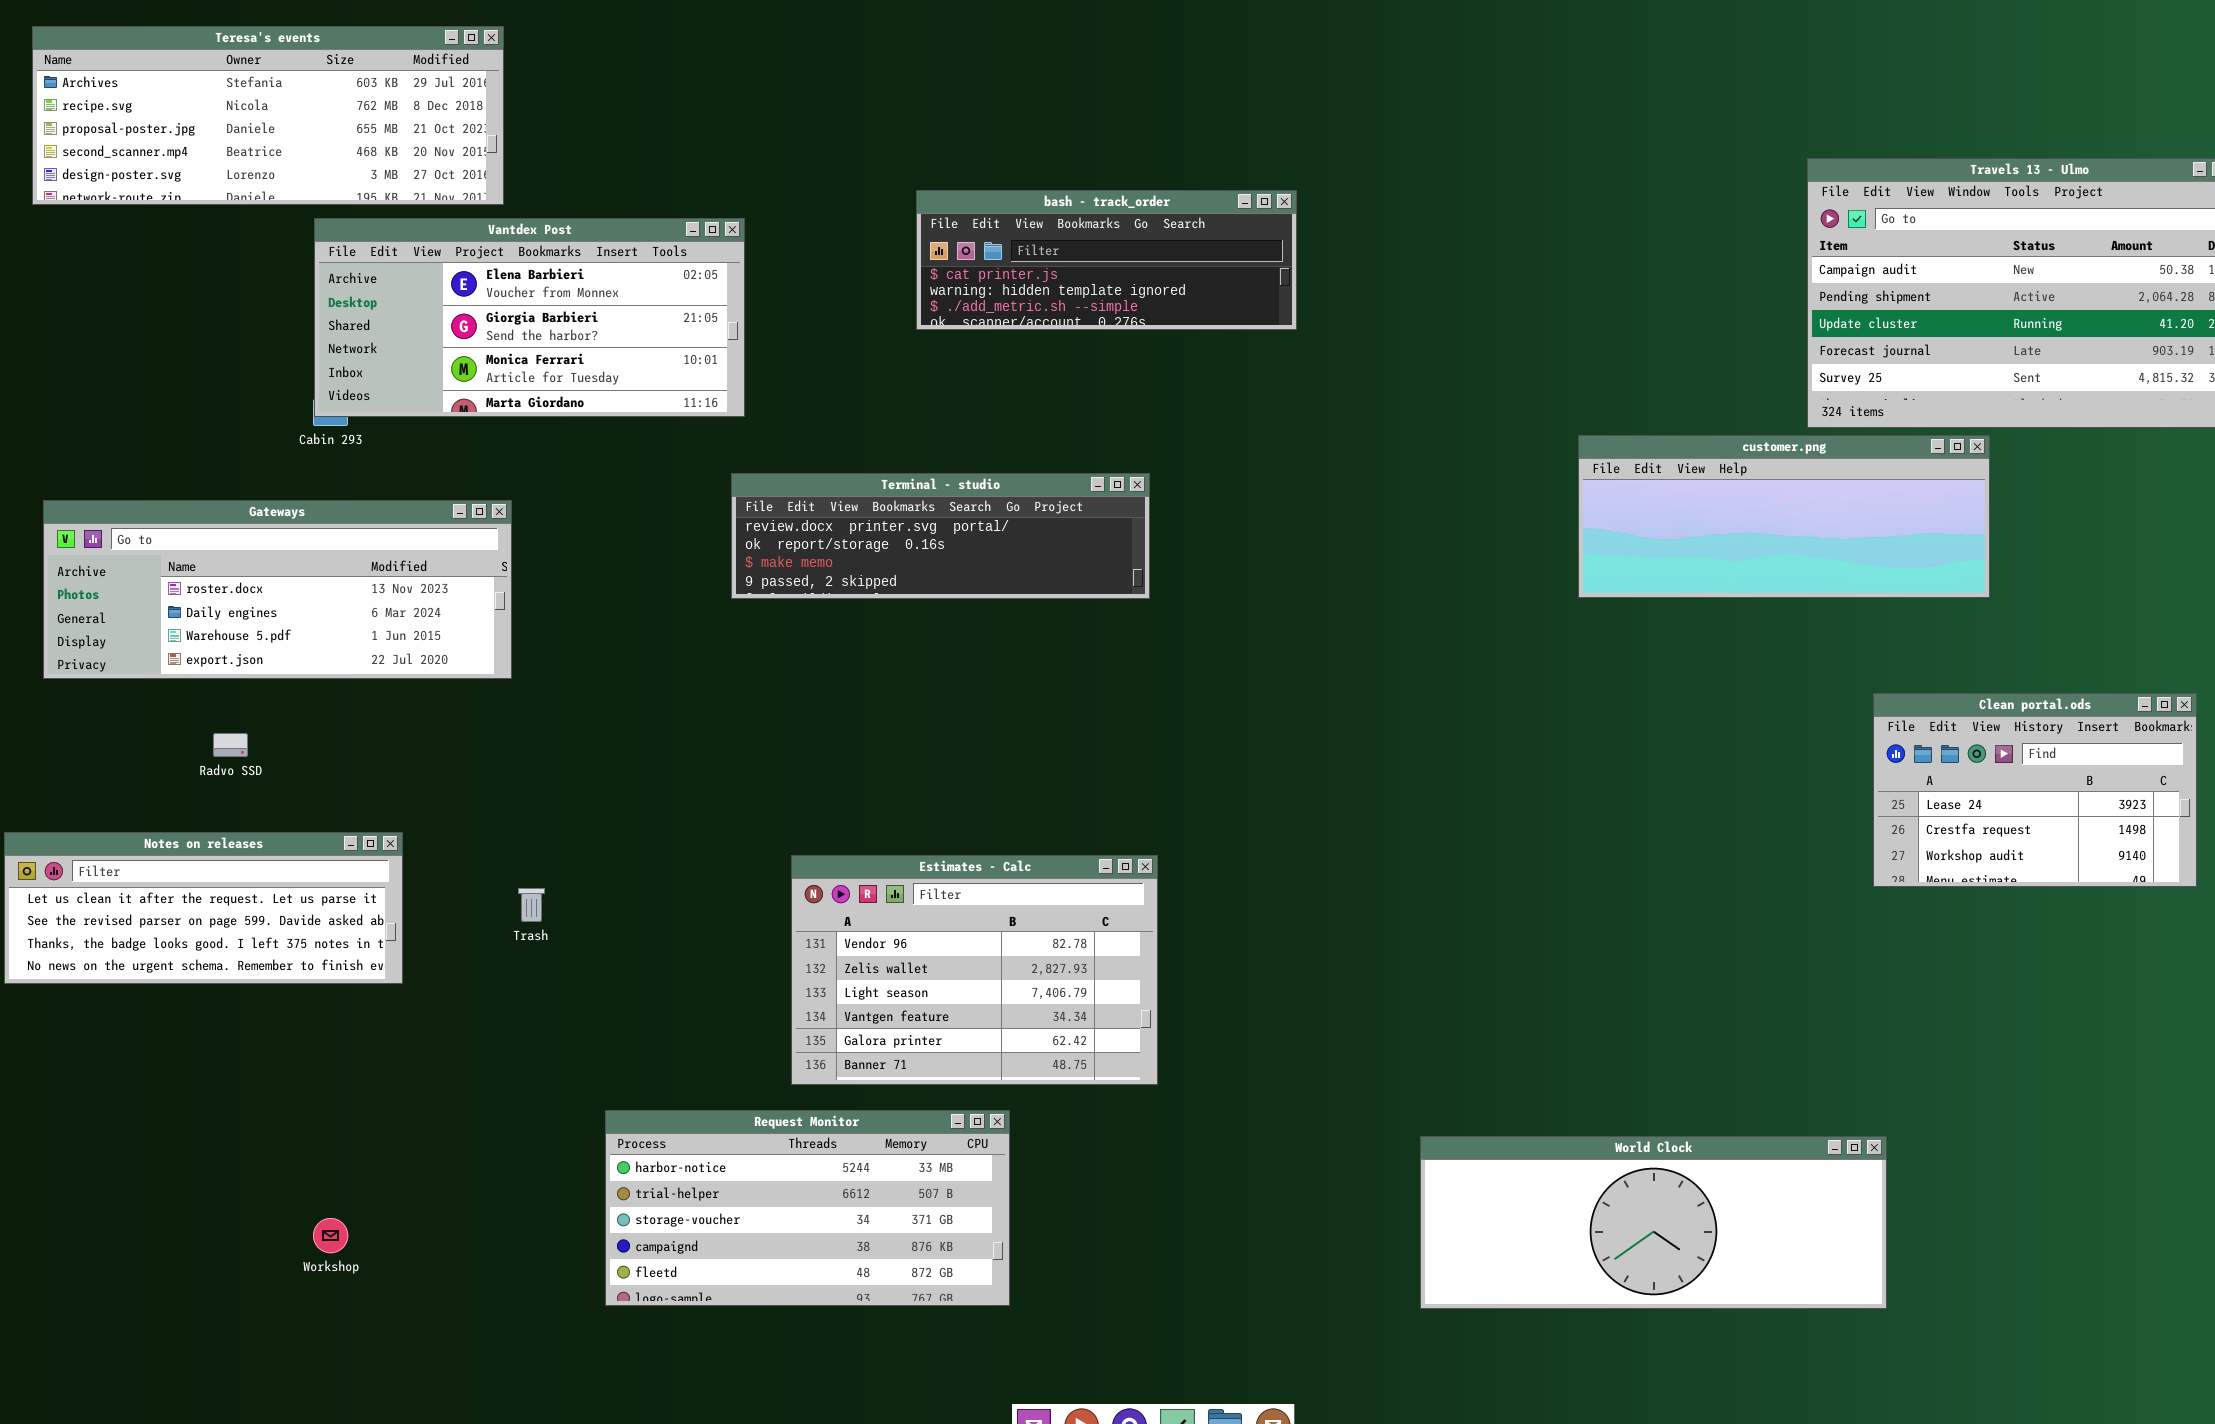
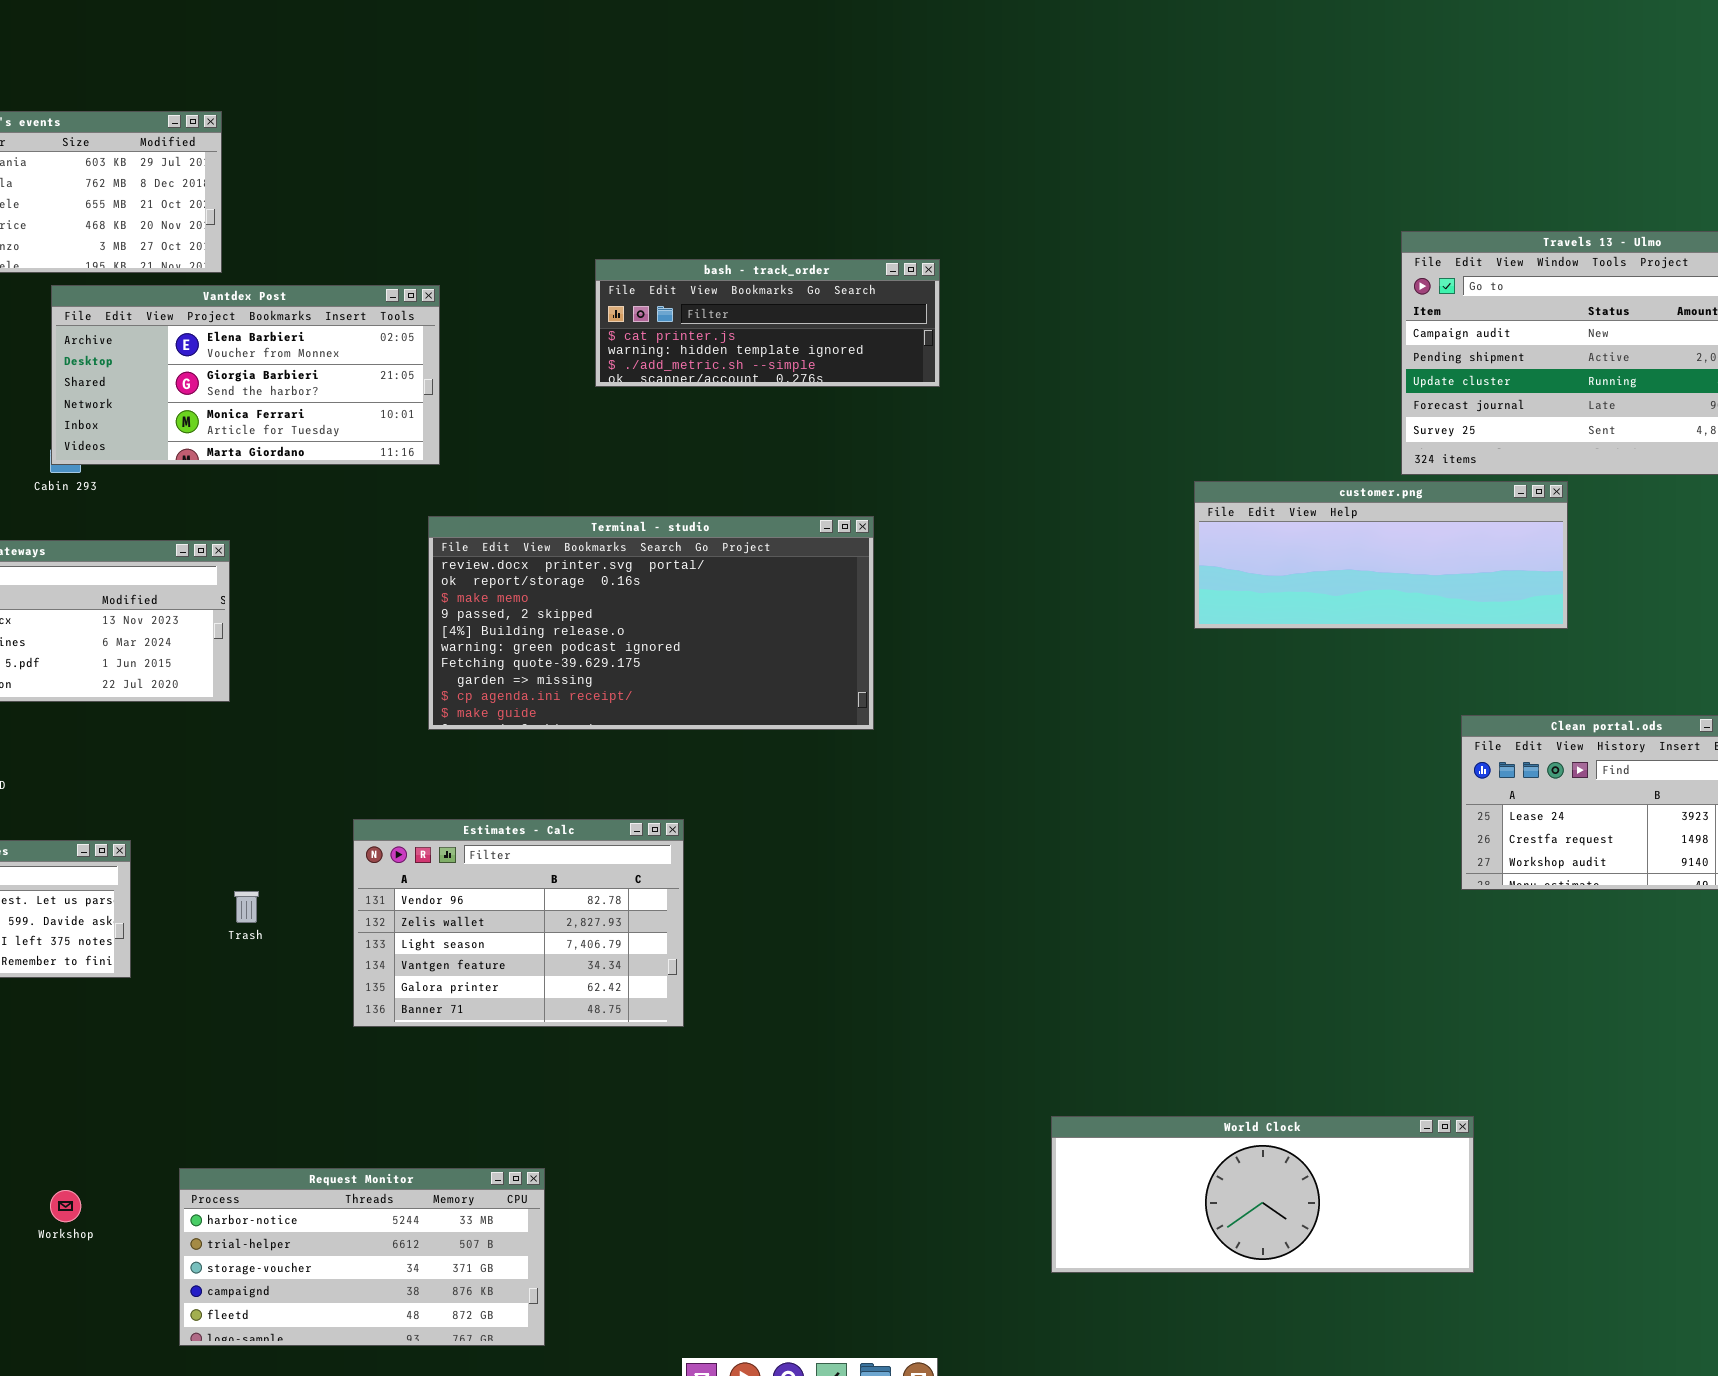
Terminal - studio: [731,473,1150,599] -> [428,516,874,730], resized
Estimates - Calc: [791,855,1158,1085] -> [353,819,684,1027], moved
Request Monitor: [605,1110,1010,1306] -> [179,1168,545,1346], moved

